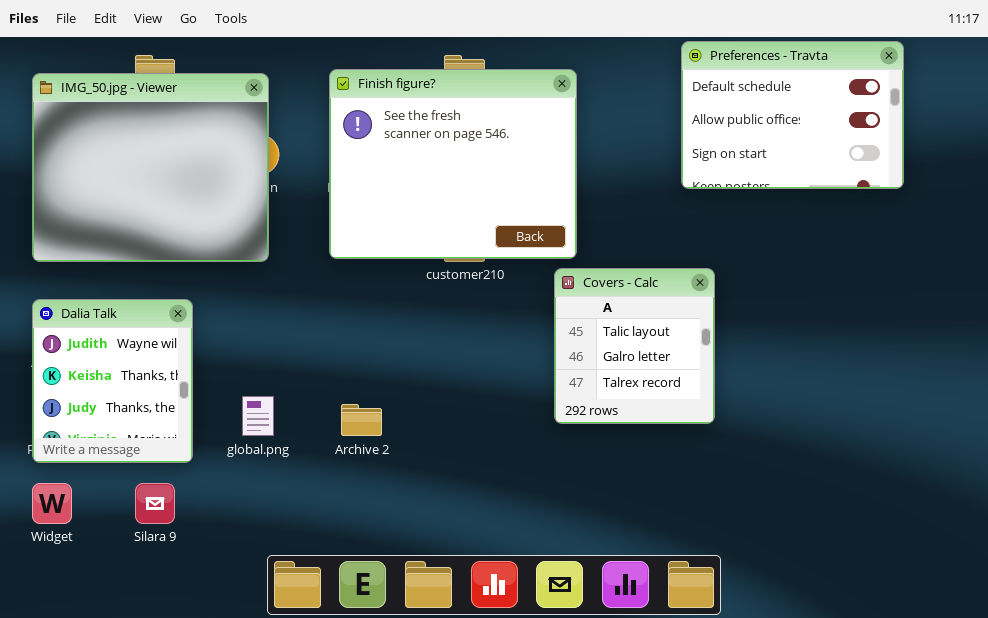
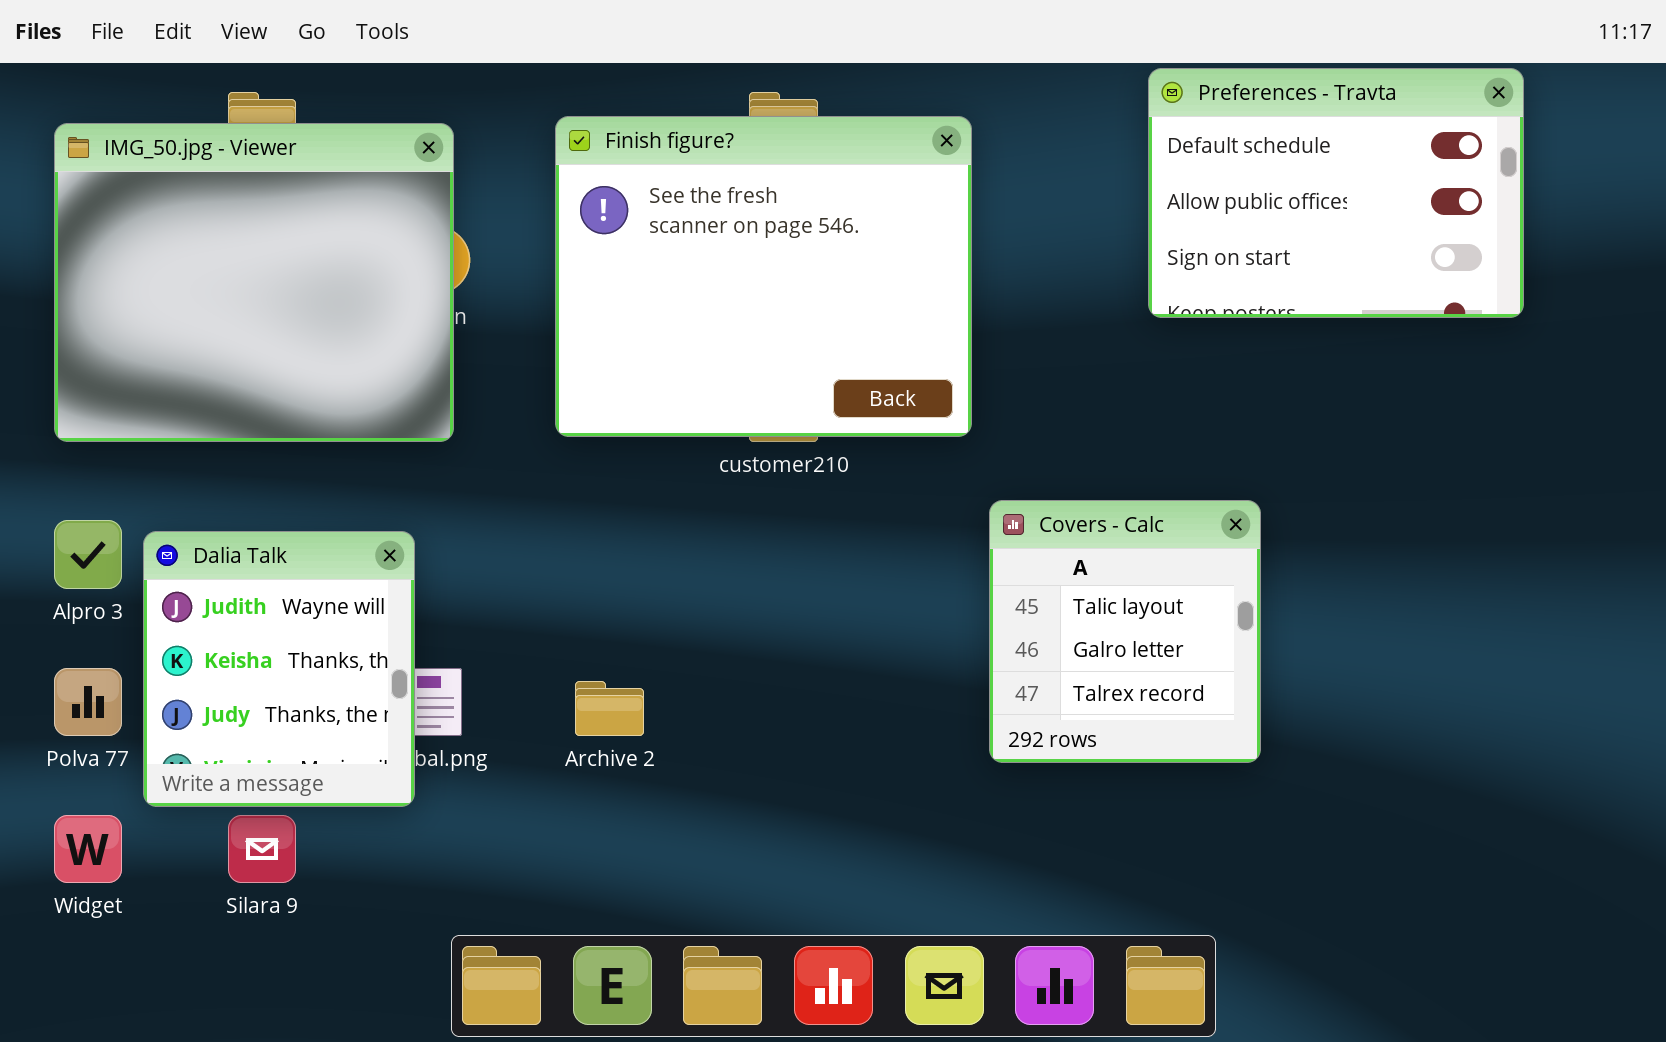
Covers - Calc: [554,268,715,424] -> [989,500,1261,763], moved
Dalia Talk: [32,299,193,463] -> [143,531,415,807], moved

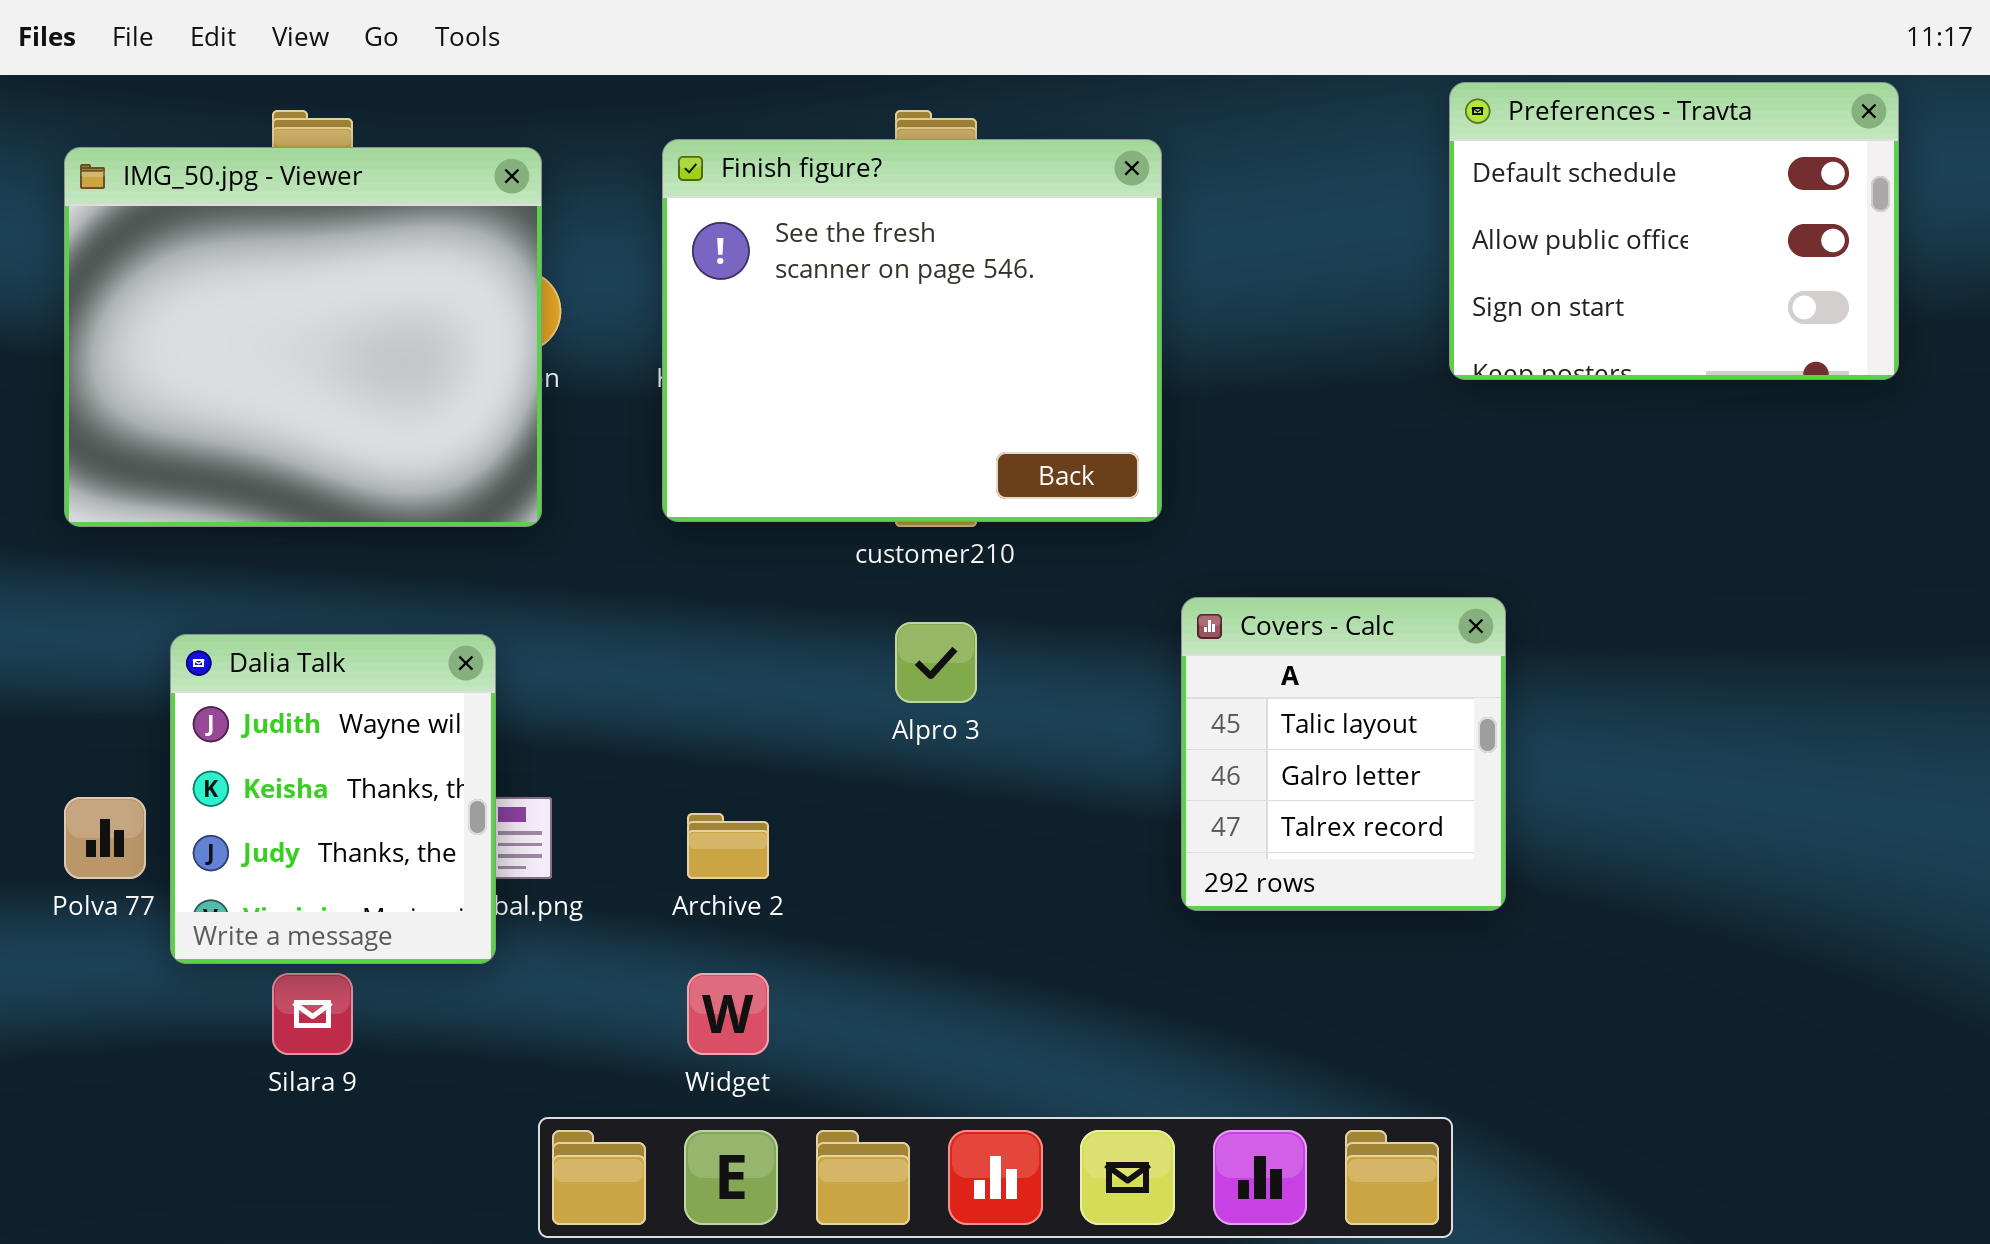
Preferences - Travta: [1148,68,1524,318] -> [1449,82,1899,380], moved
Alpro 3: [54,520,122,589] -> [895,622,977,703], moved
Widget: [54,815,122,883] -> [687,973,769,1055], moved

